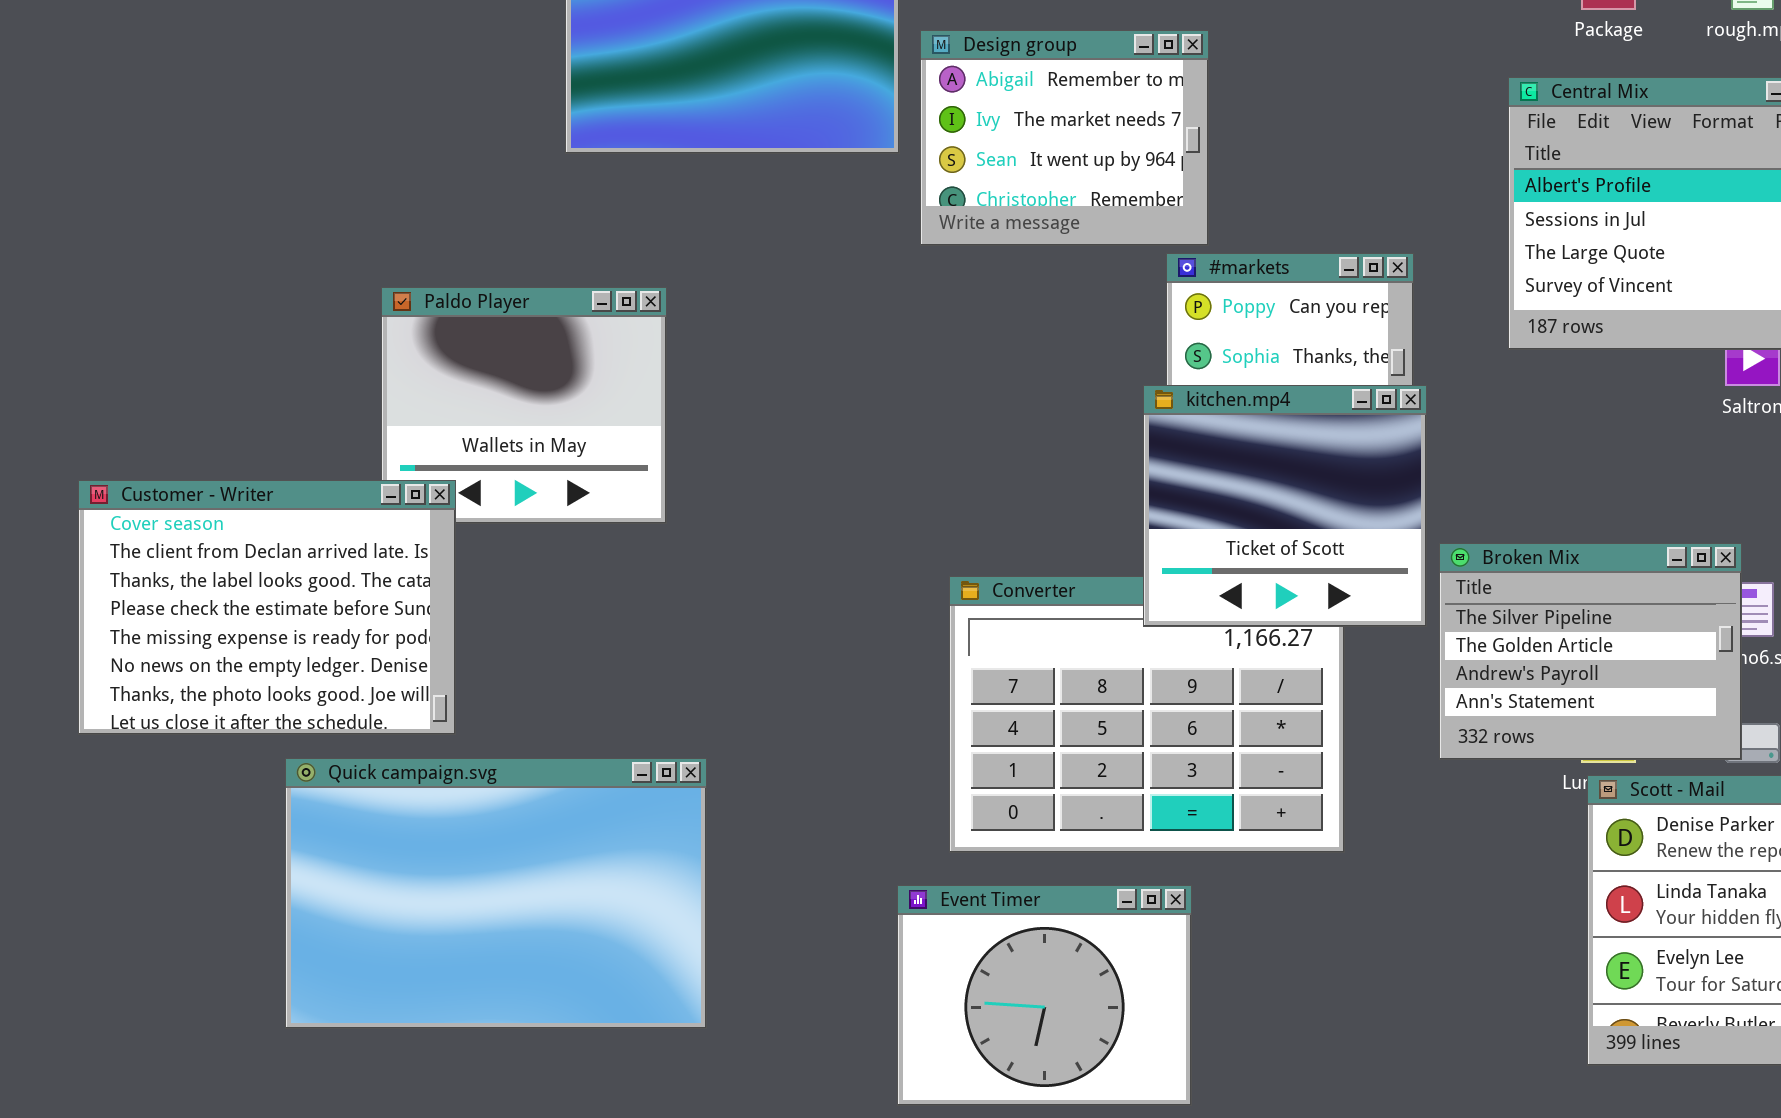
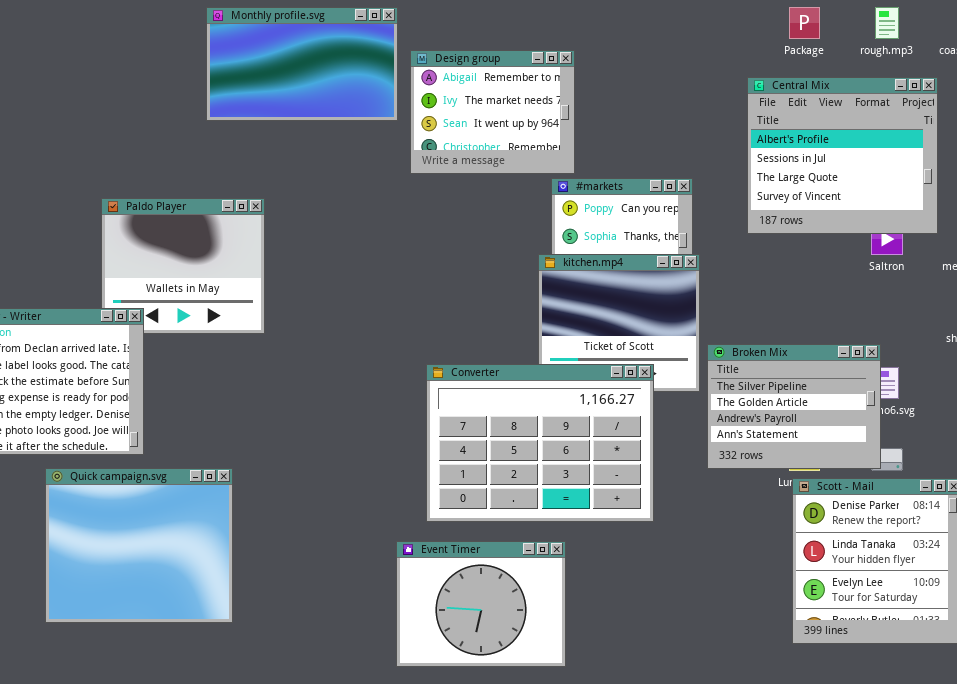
Converter: [949,576,1345,853] -> [426,364,654,522], raised
Quick campaign.svg: [285,758,707,1029] -> [45,468,233,623], resized

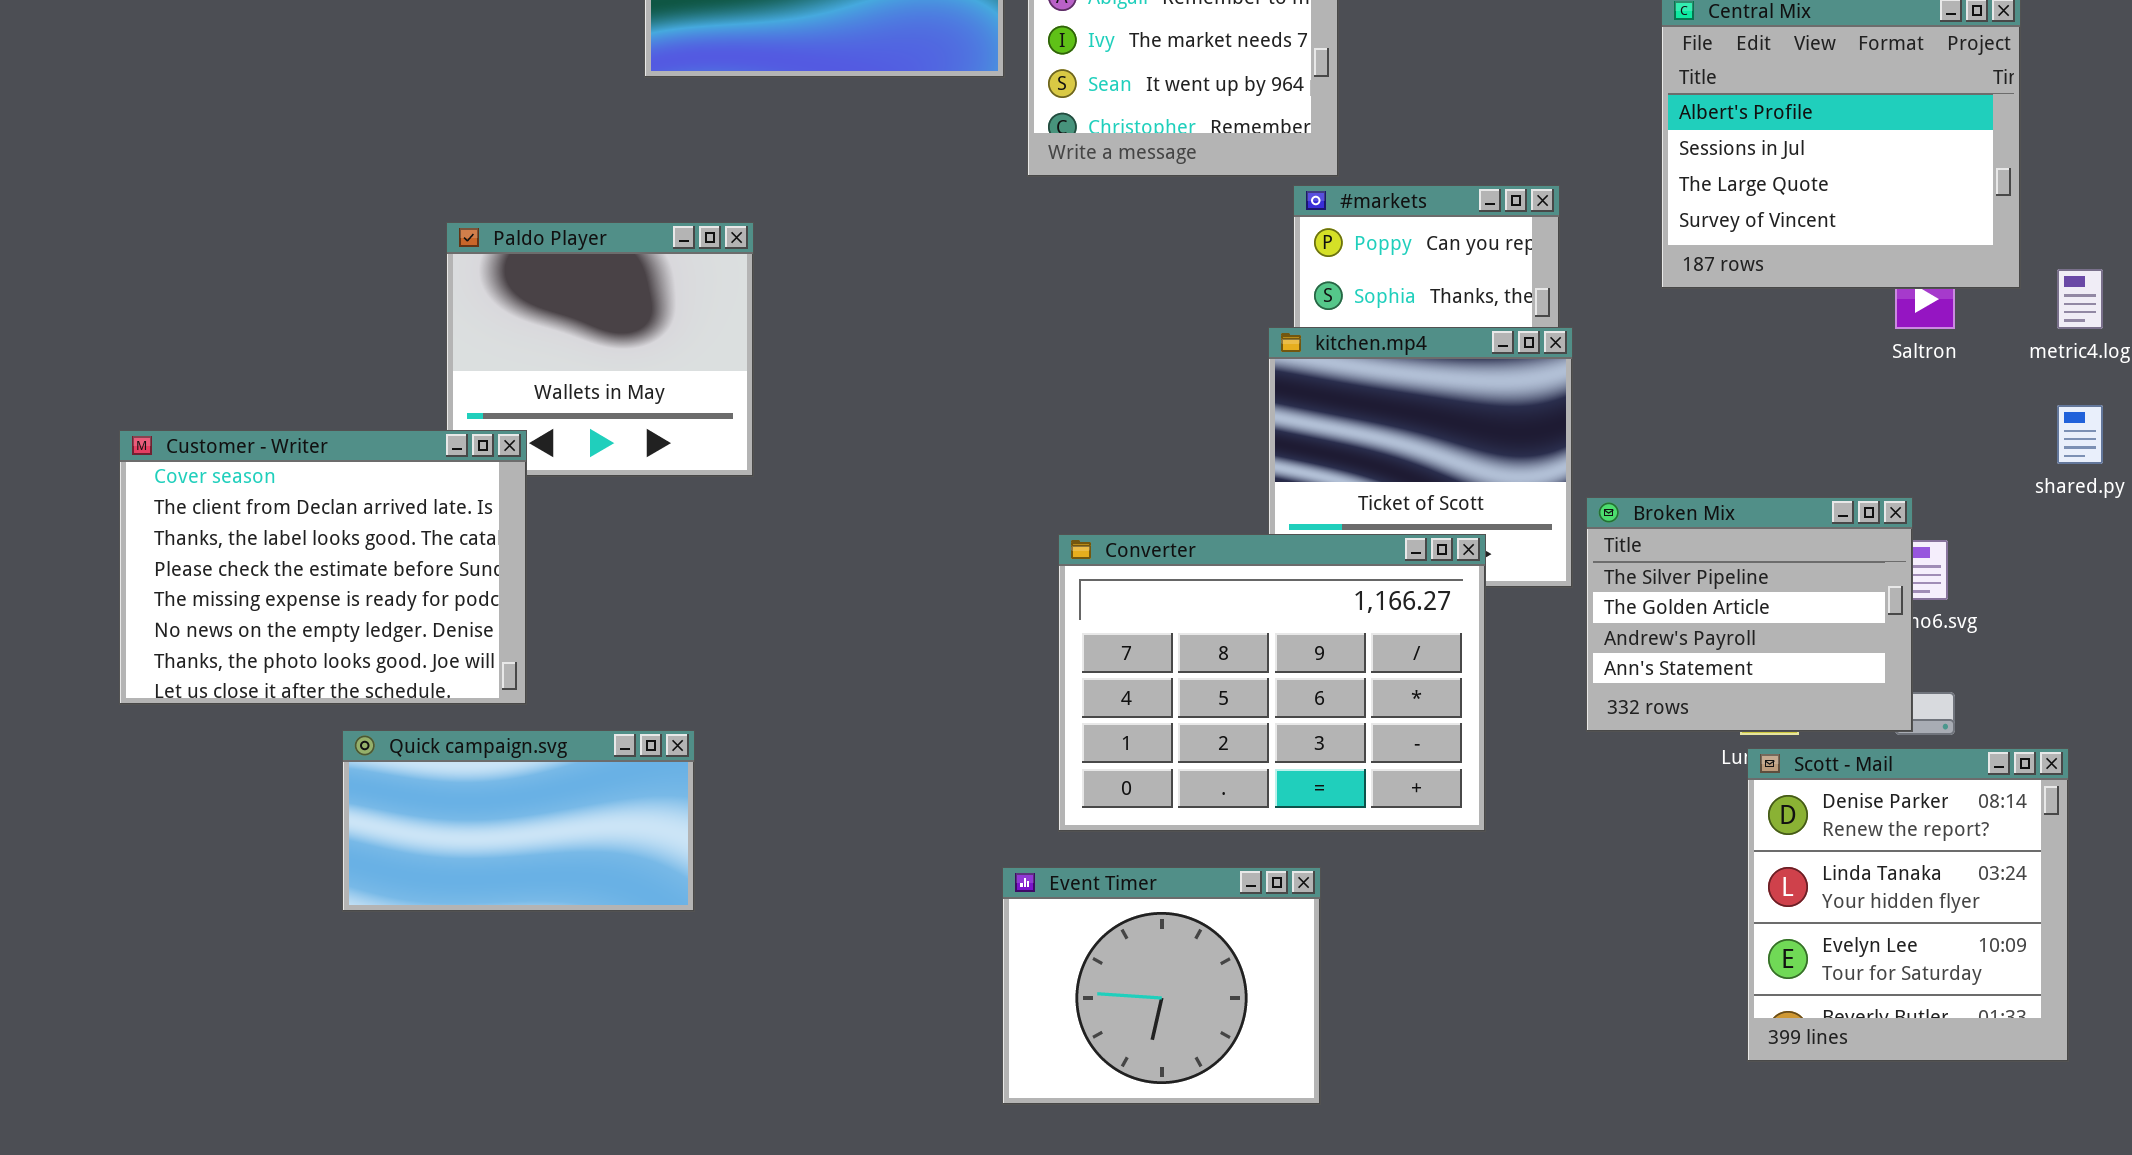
Quick campaign.svg: [45,468,233,623] -> [342,730,695,912], resized

